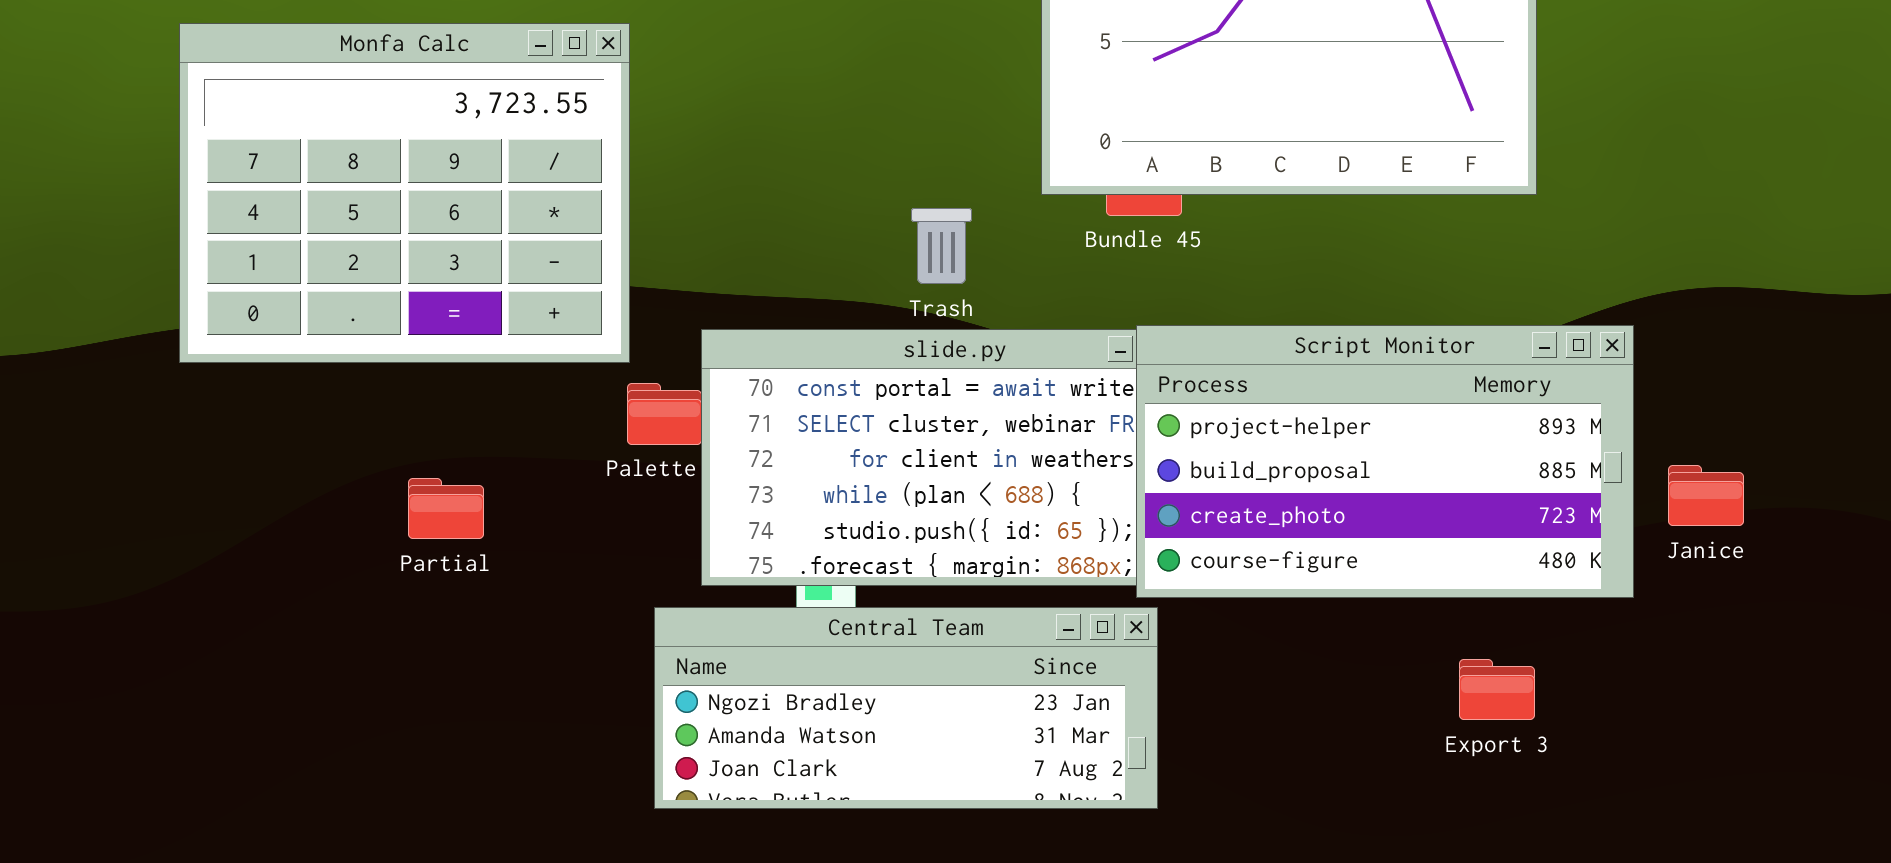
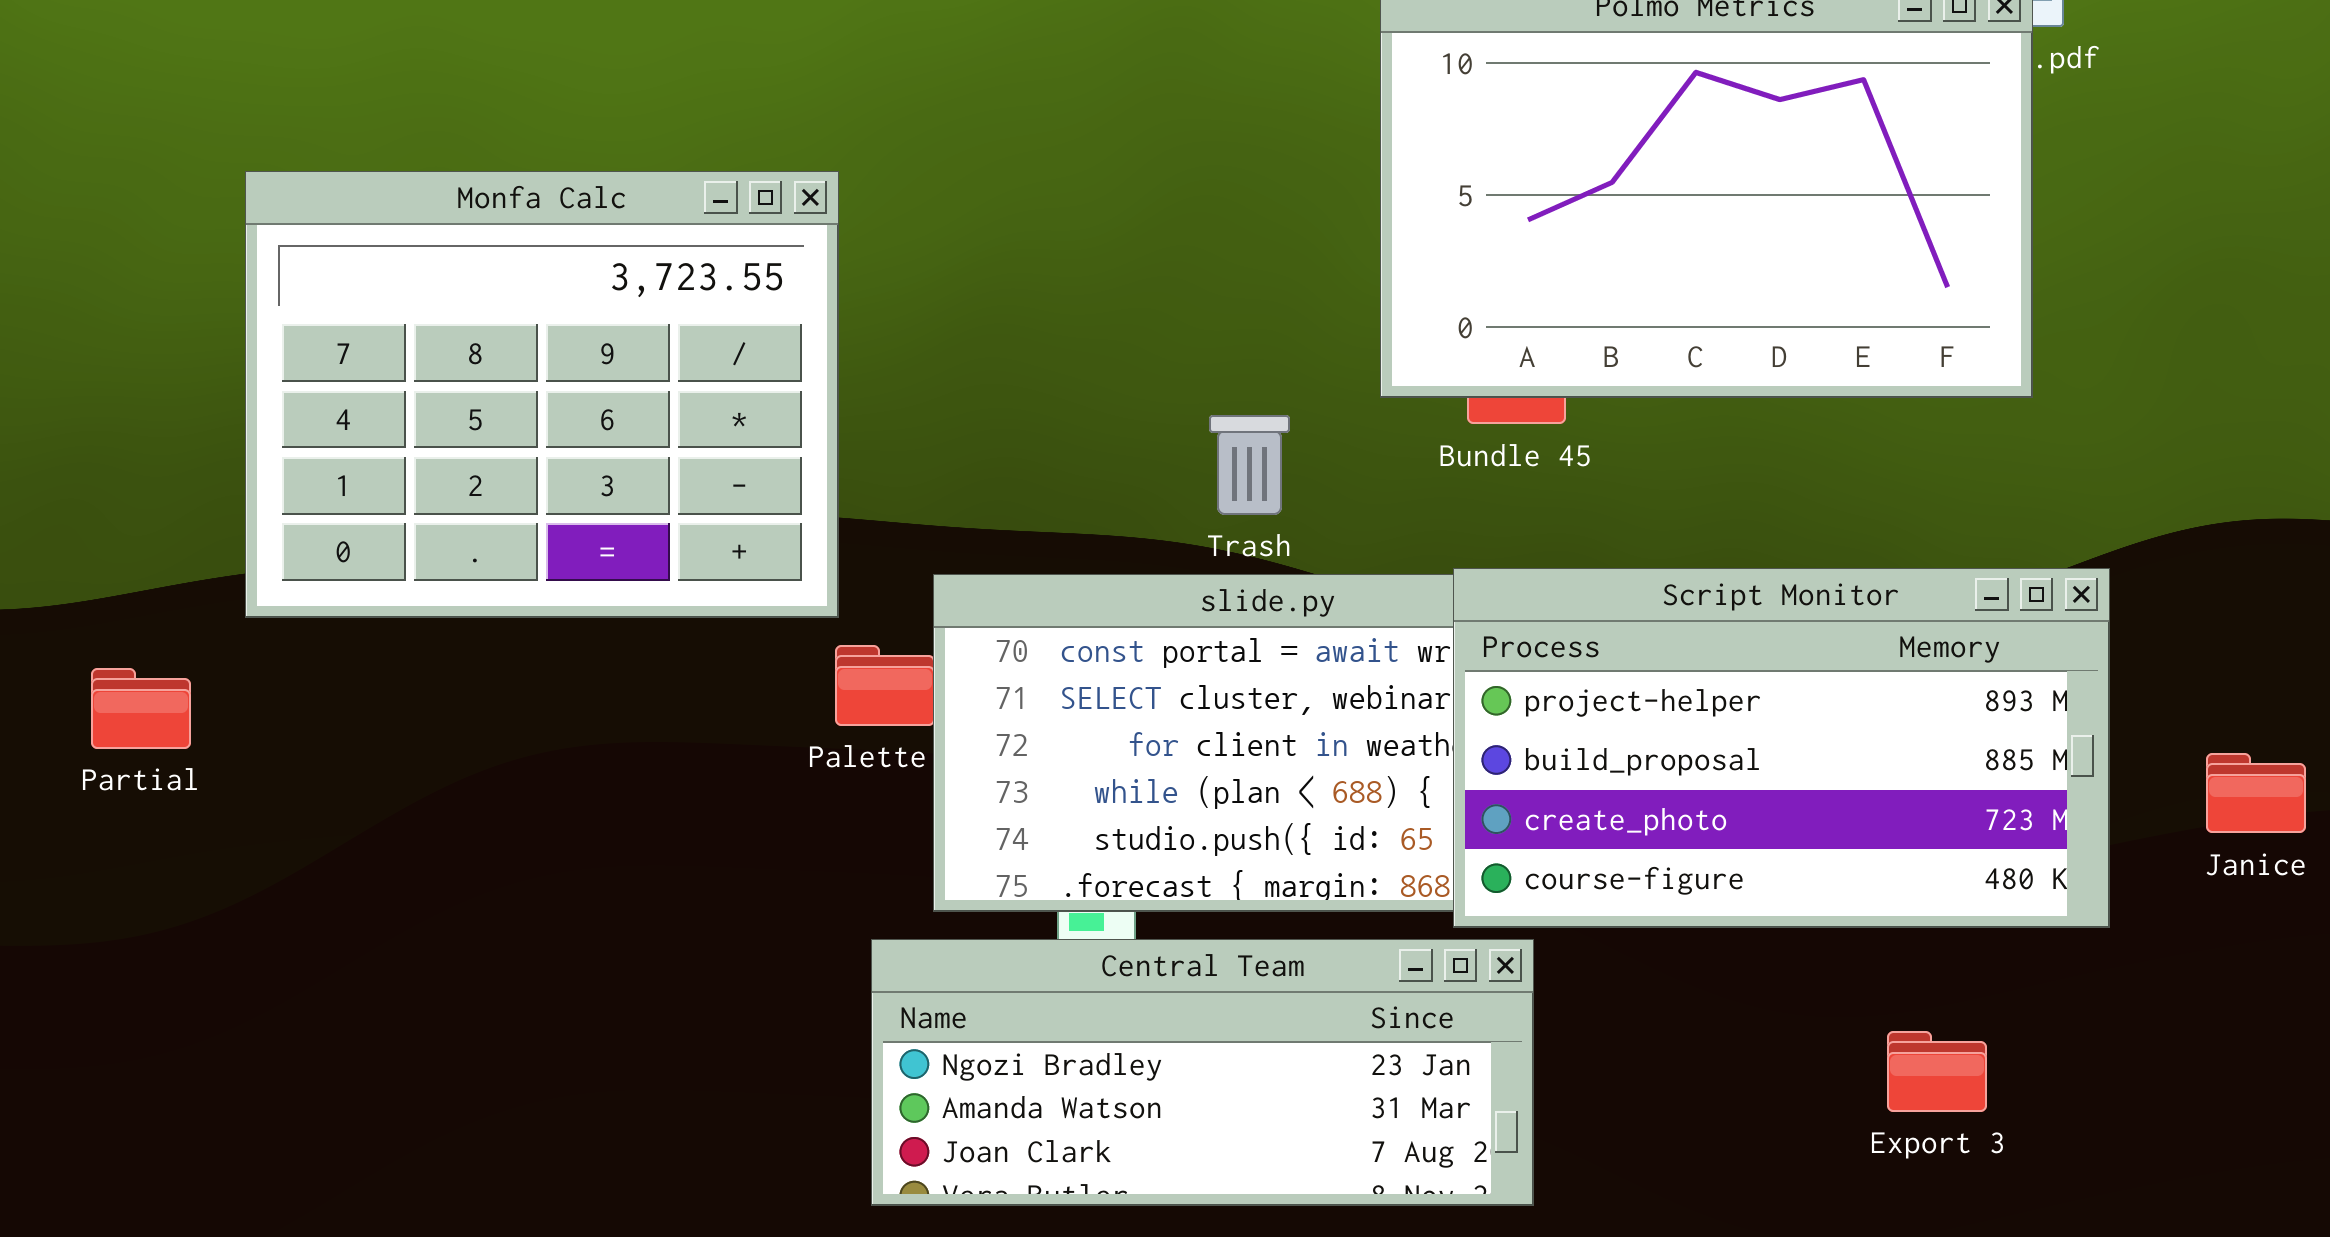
Script Monitor: [1136,325,1634,598] -> [1453,568,2110,928], moved
Partial: [408,478,484,539] -> [91,668,191,749], moved
Export 3: [1459,659,1535,720] -> [1887,1031,1987,1112], moved

